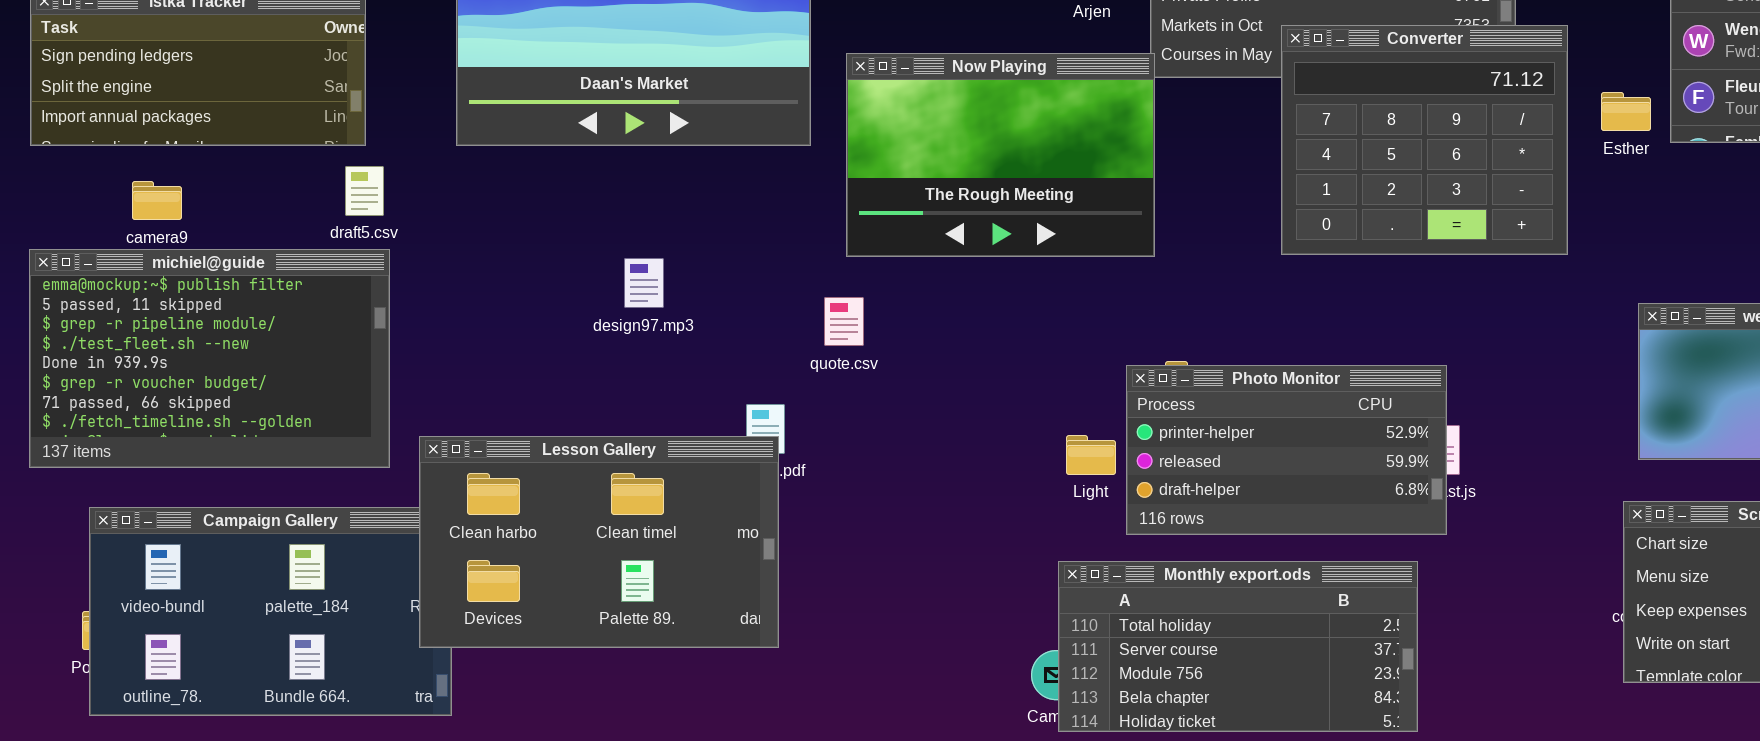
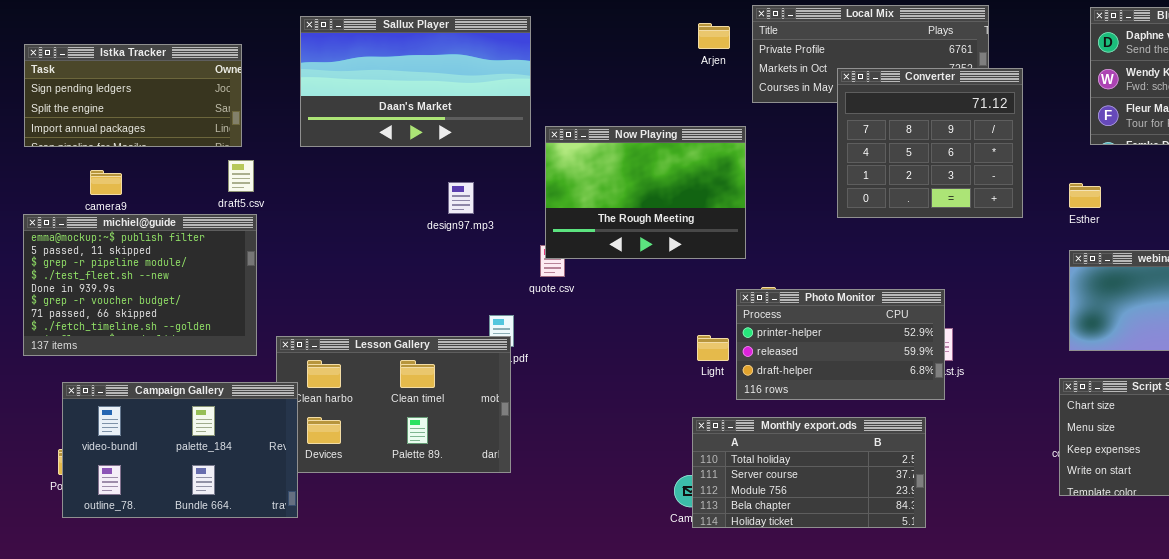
Now Playing: [846,53,1155,257] -> [545,126,746,259], moved
Esther: [1601,92,1651,131] -> [1069,183,1101,208], moved
design97.mp3: [624,258,664,308] -> [448,182,474,214], moved
Campaign Gallery: [89,507,452,716] -> [62,382,298,518], raised

